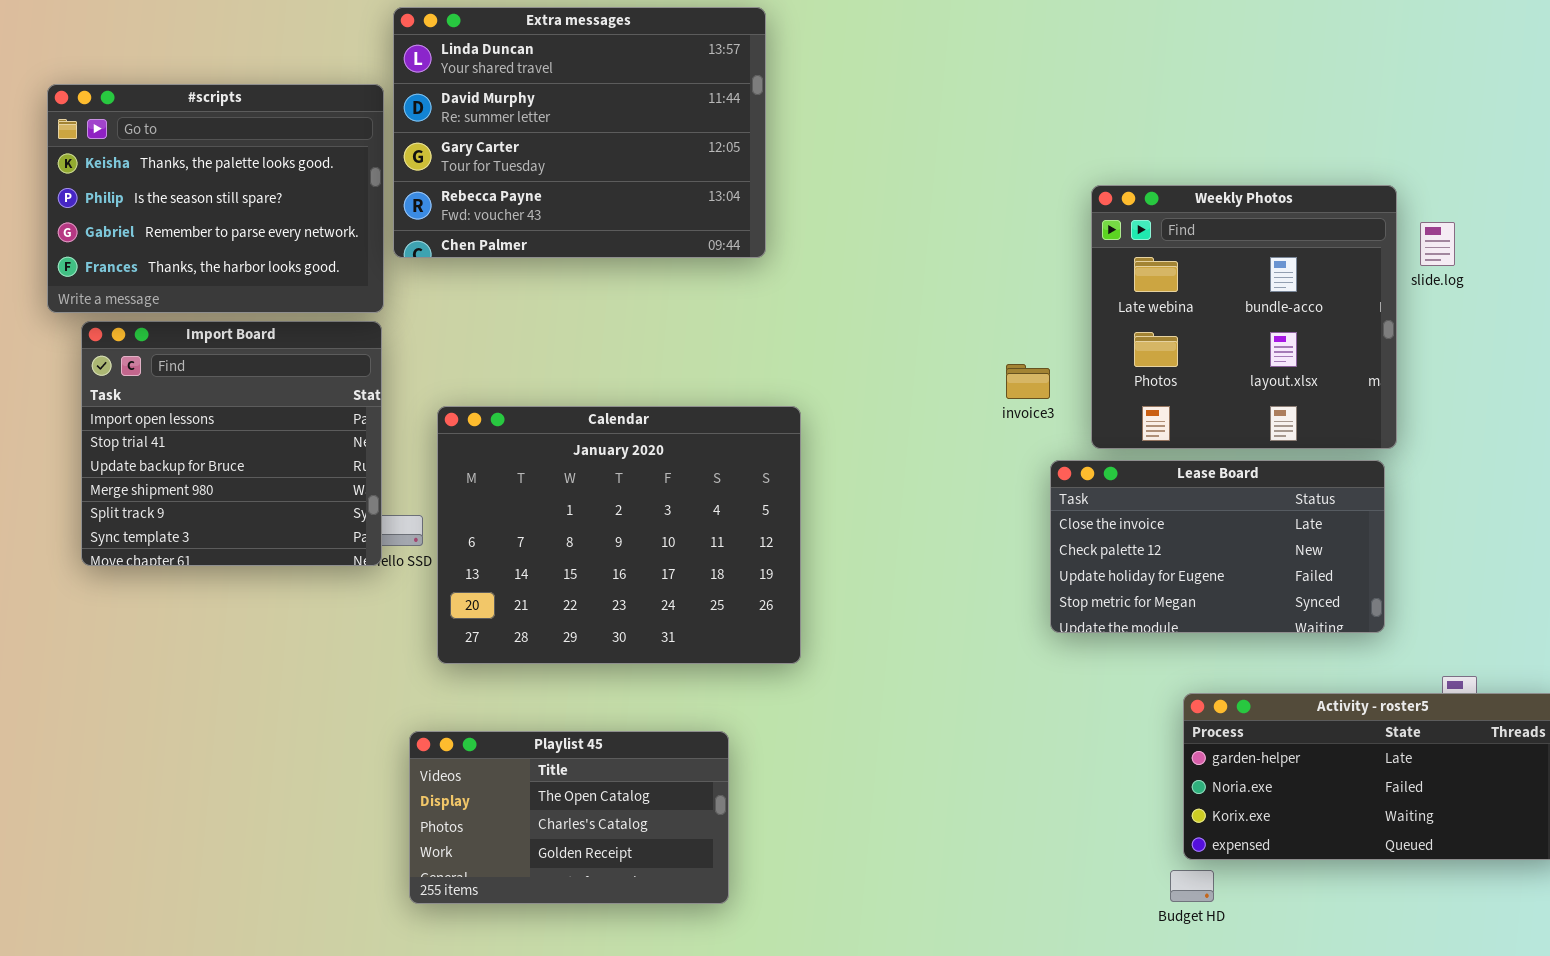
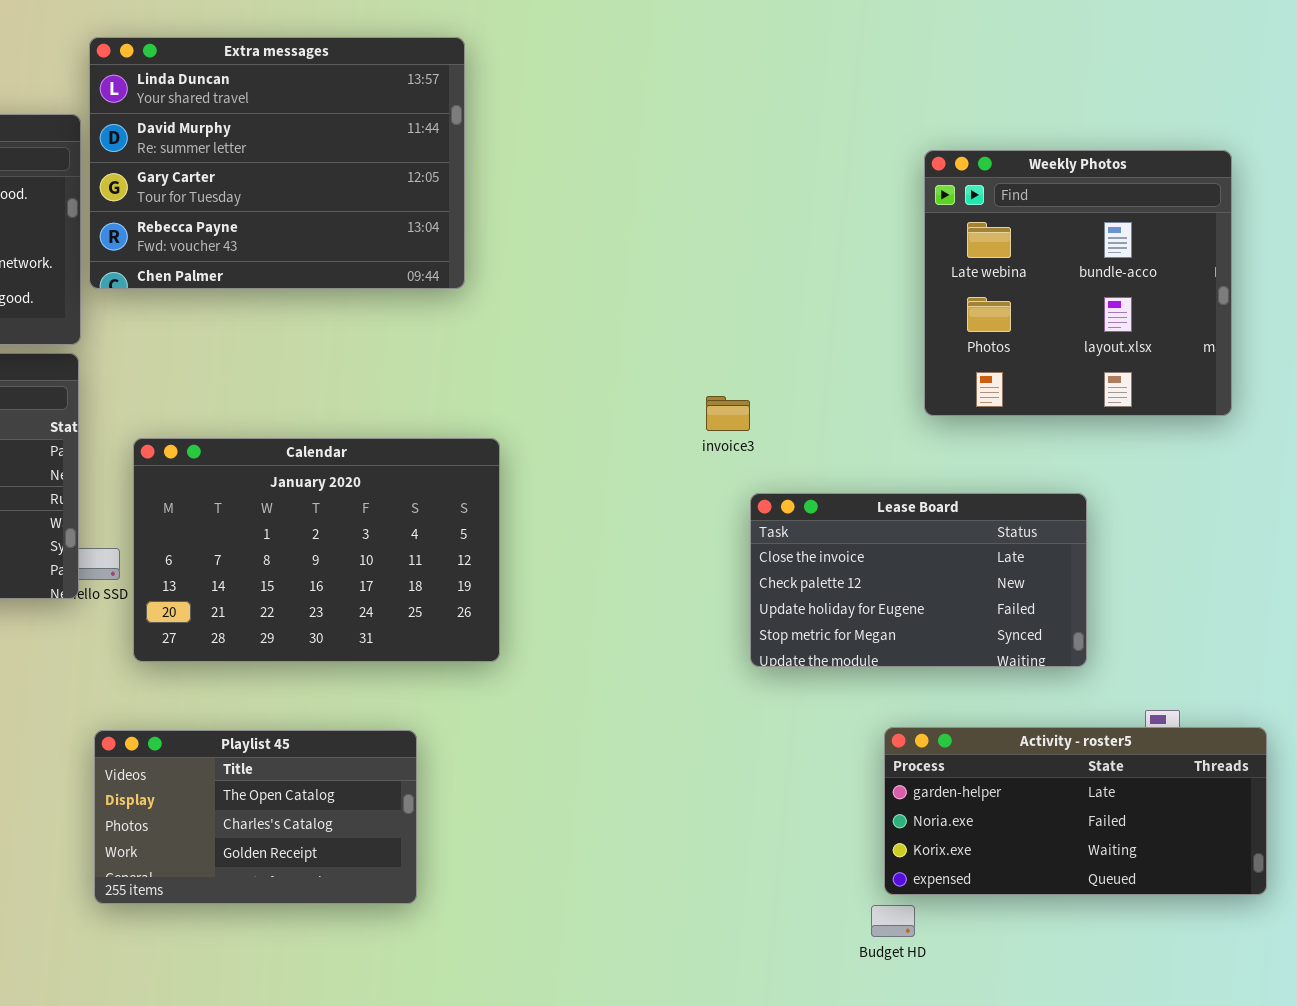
Weekly Photos: [1091,185,1397,449] -> [924,150,1232,416], moved
Calendar: [437,406,801,664] -> [133,438,500,662], resized
Playlist 45: [409,731,729,904] -> [94,730,417,904], moved

